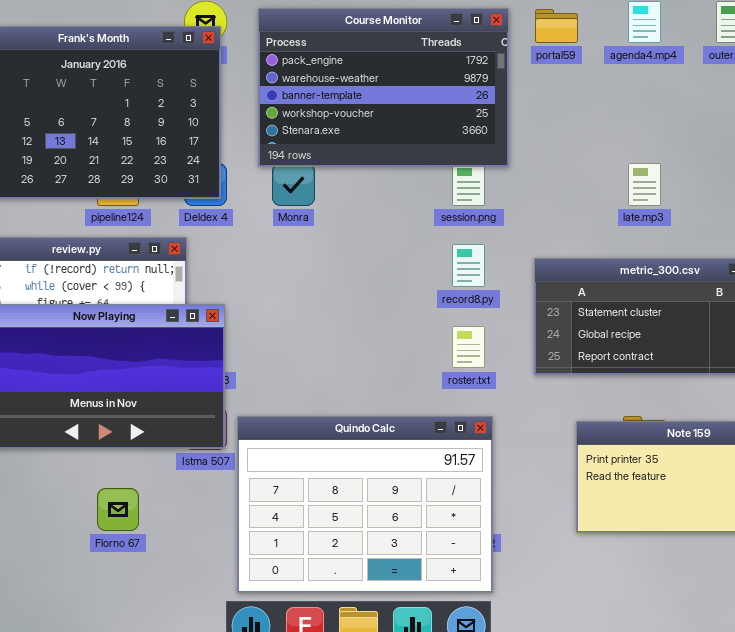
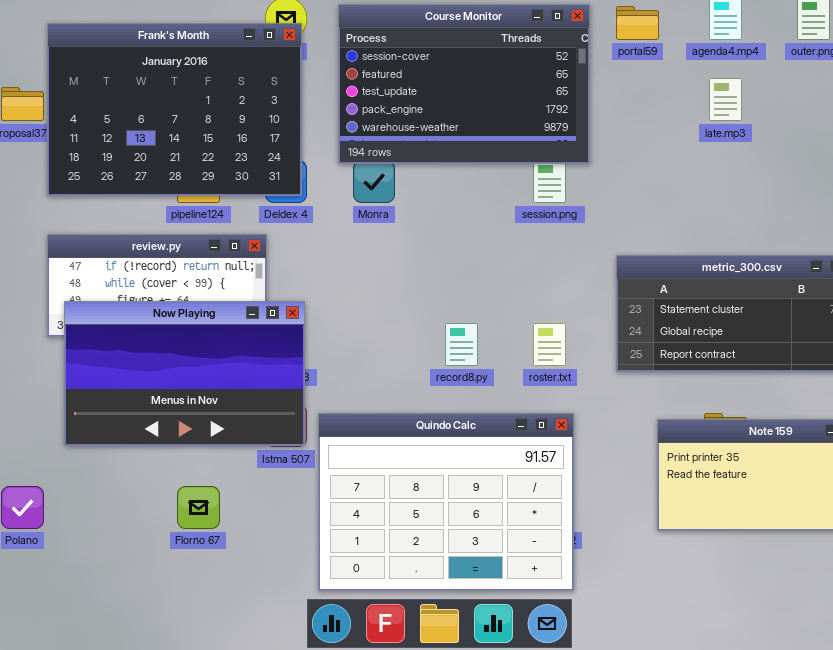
Course Monitor: [258,8,509,167] -> [338,4,590,164], scrolled up 3 rows
late.mp3: [628,163,661,206] -> [709,78,742,121], moved
record8.py: [452,244,485,287] -> [445,323,478,366], moved

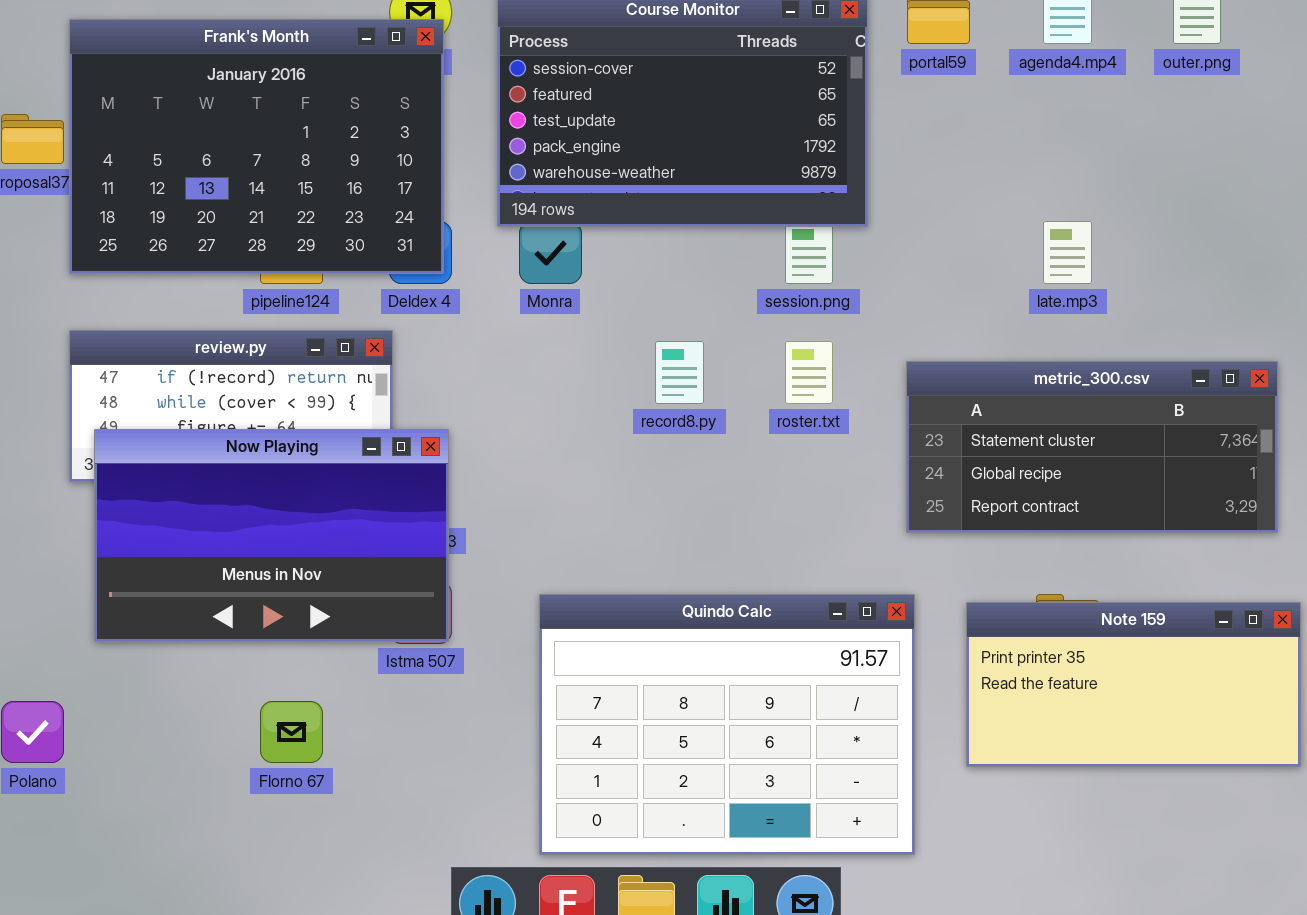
late.mp3: [709,78,742,121] -> [1043,221,1092,284], moved
record8.py: [445,323,478,366] -> [655,341,704,404], moved
roster.txt: [533,323,566,366] -> [785,341,833,404], moved
Quindo Calc: [318,413,574,591] -> [539,594,915,855], moved

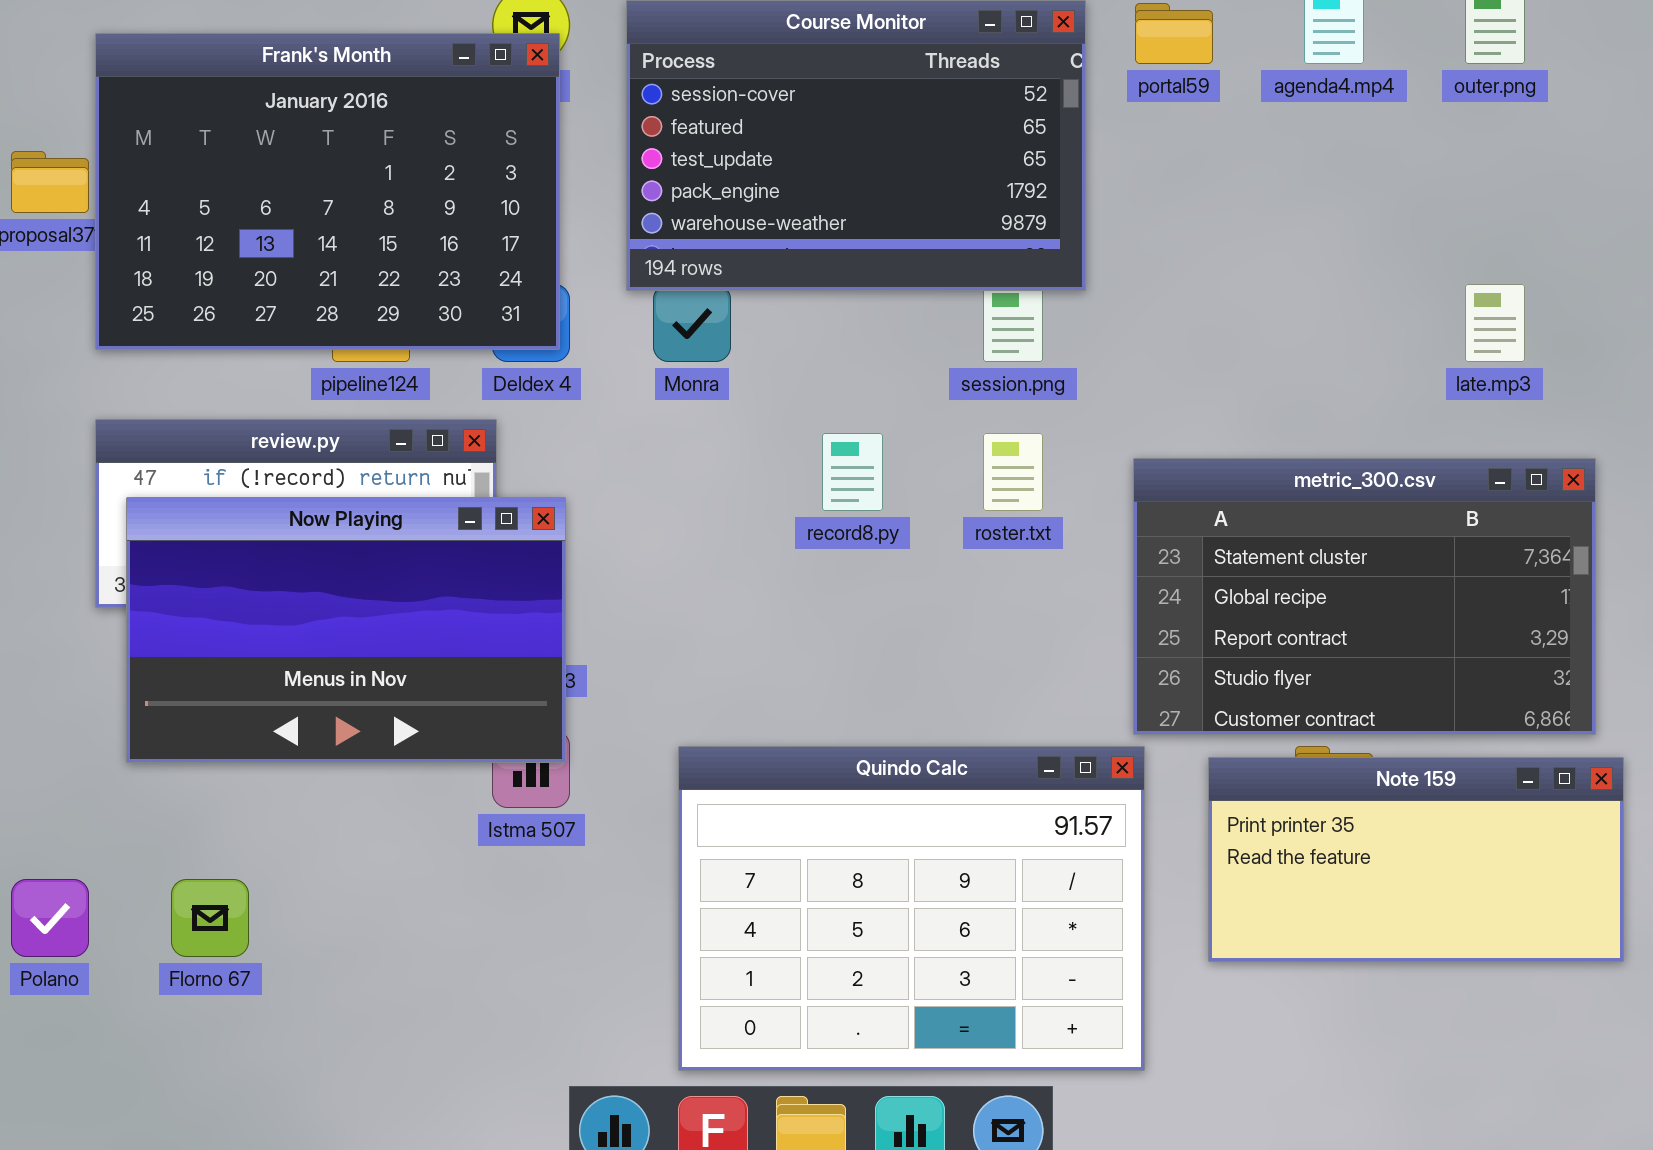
late.mp3: [1043,221,1092,284] -> [1465,284,1525,362], moved
metric_300.csv: [906,361,1278,533] -> [1133,458,1596,735], resized
Now Playing: [94,429,449,642] -> [126,497,566,763], moved
Florno 67: [260,701,323,763] -> [171,879,249,957], moved

